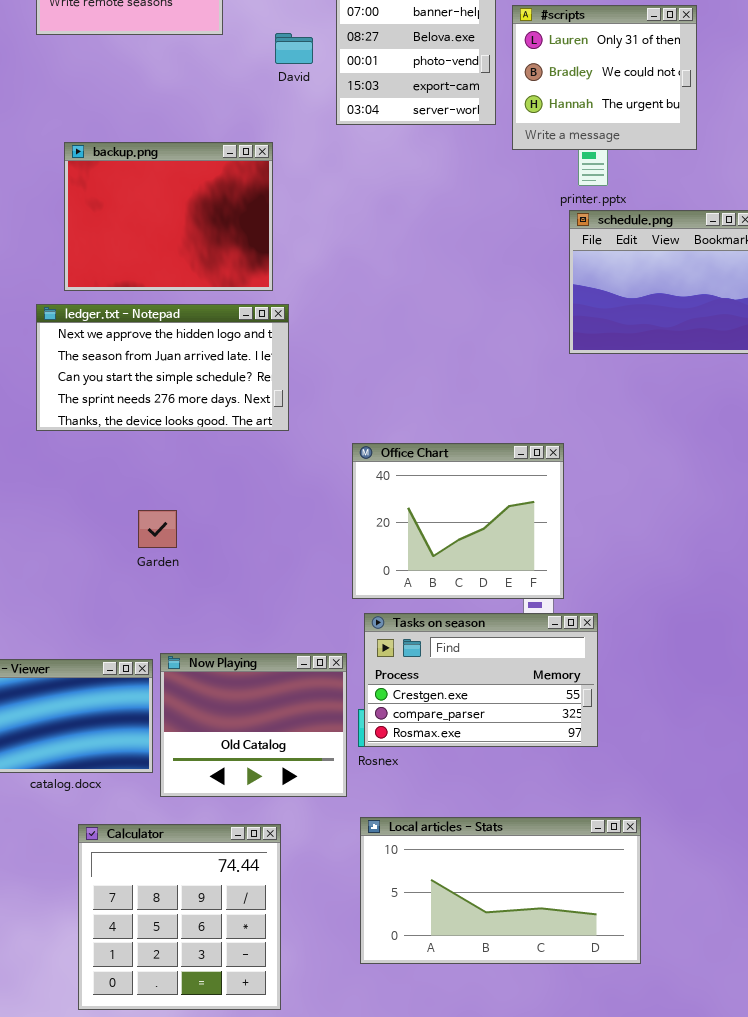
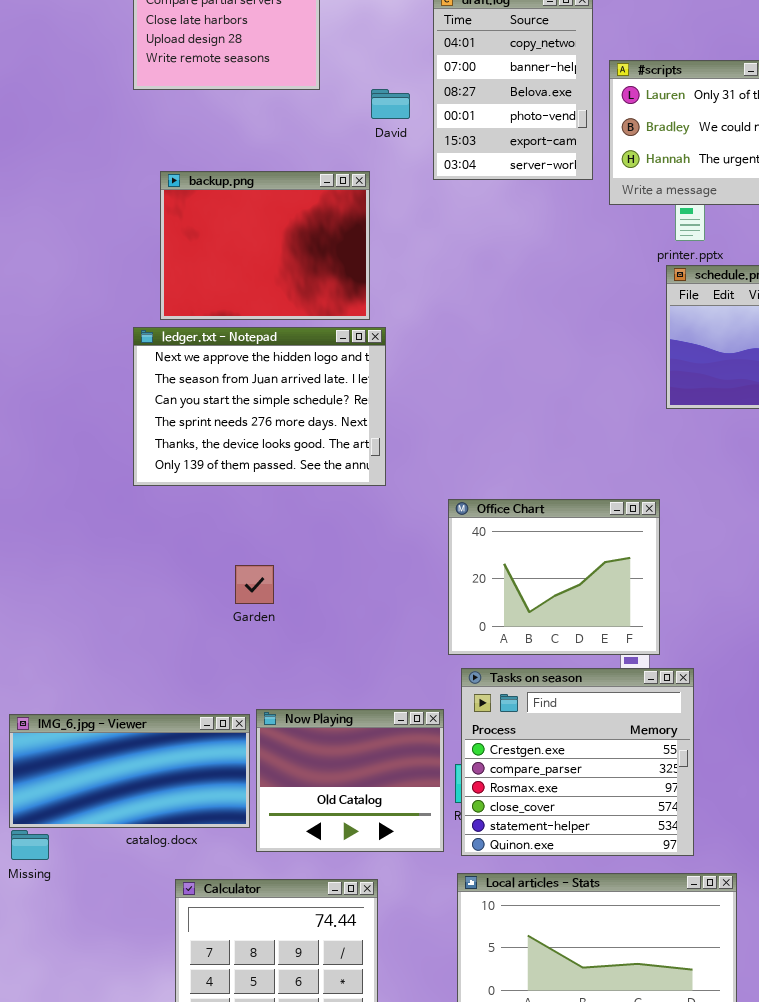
backup.png: [64,142,273,291] -> [160,171,370,320], moved
ledger.txt - Notepad: [36,304,289,431] -> [133,327,386,486], resized
Tasks on season: [364,613,598,747] -> [461,668,694,856], resized

